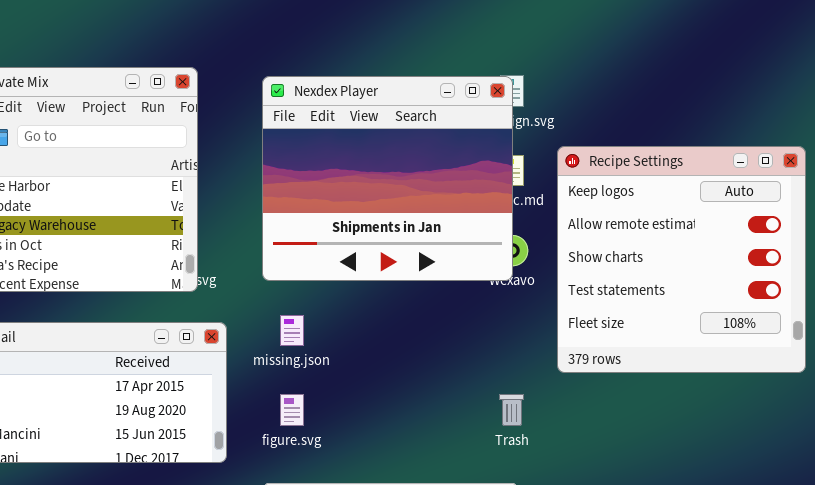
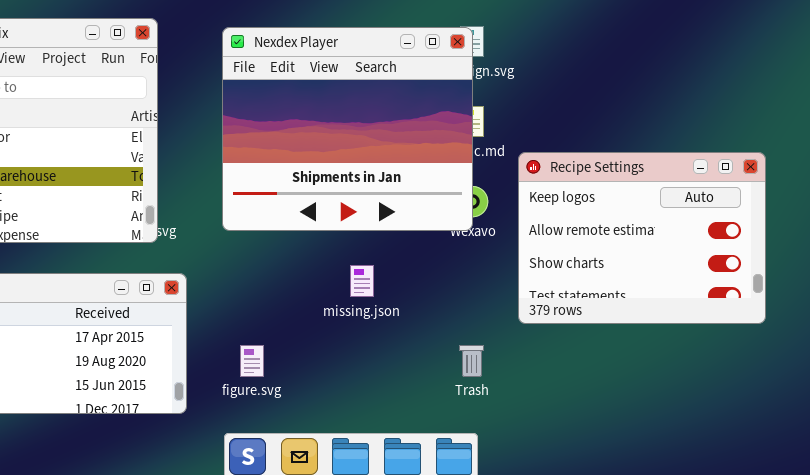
Recipe Settings: [557,146,806,373] -> [518,152,766,324], resized
missing.json: [280,315,304,346] -> [350,265,374,297], moved

